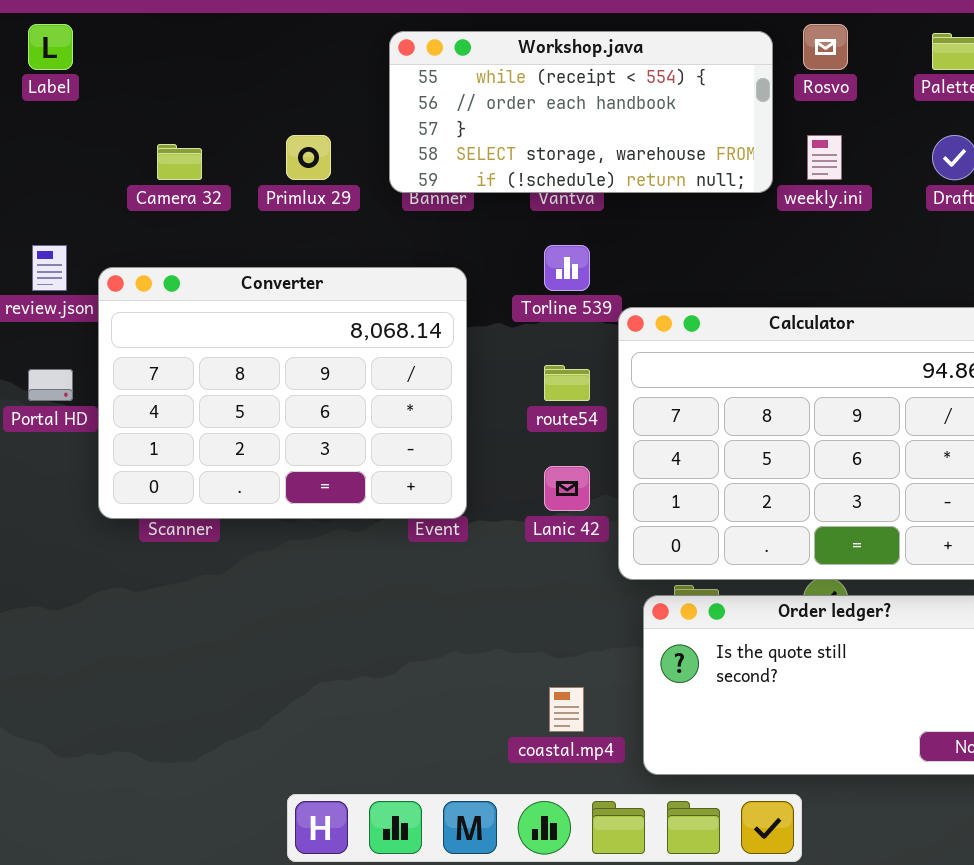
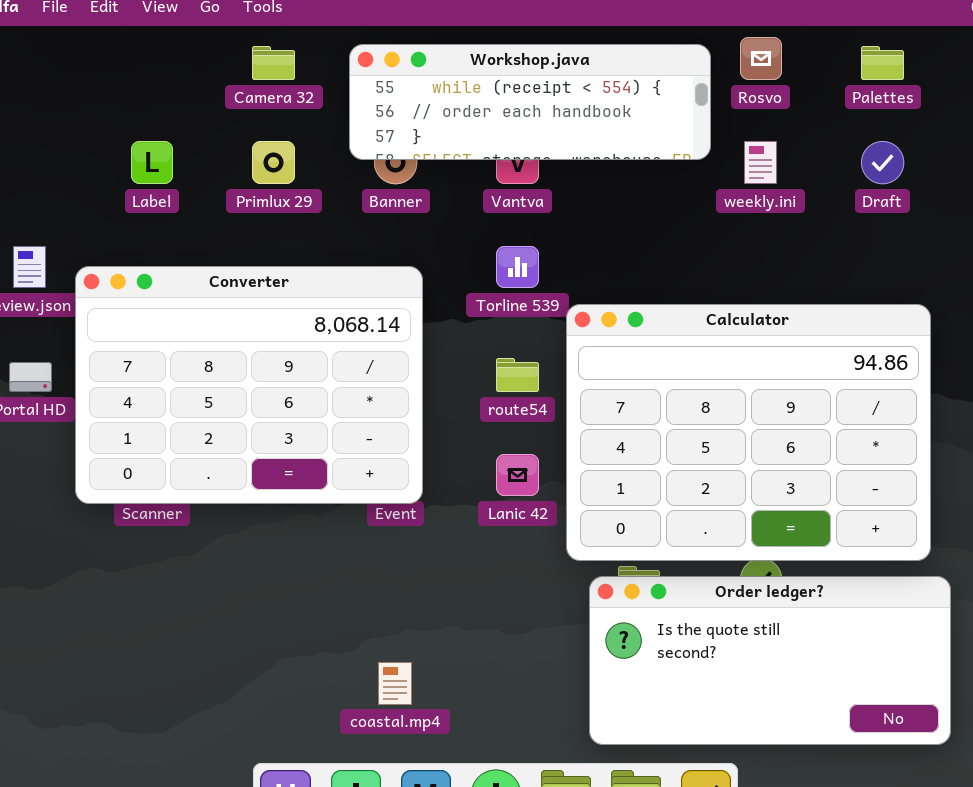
Label: [28,24,73,70] -> [131,141,173,184], moved
Workshop.java: [389,31,773,193] -> [349,44,711,160], resized
Camera 32: [157,144,202,180] -> [252,46,295,80], moved
coastal.mp4: [549,687,584,732] -> [378,662,412,705], moved

